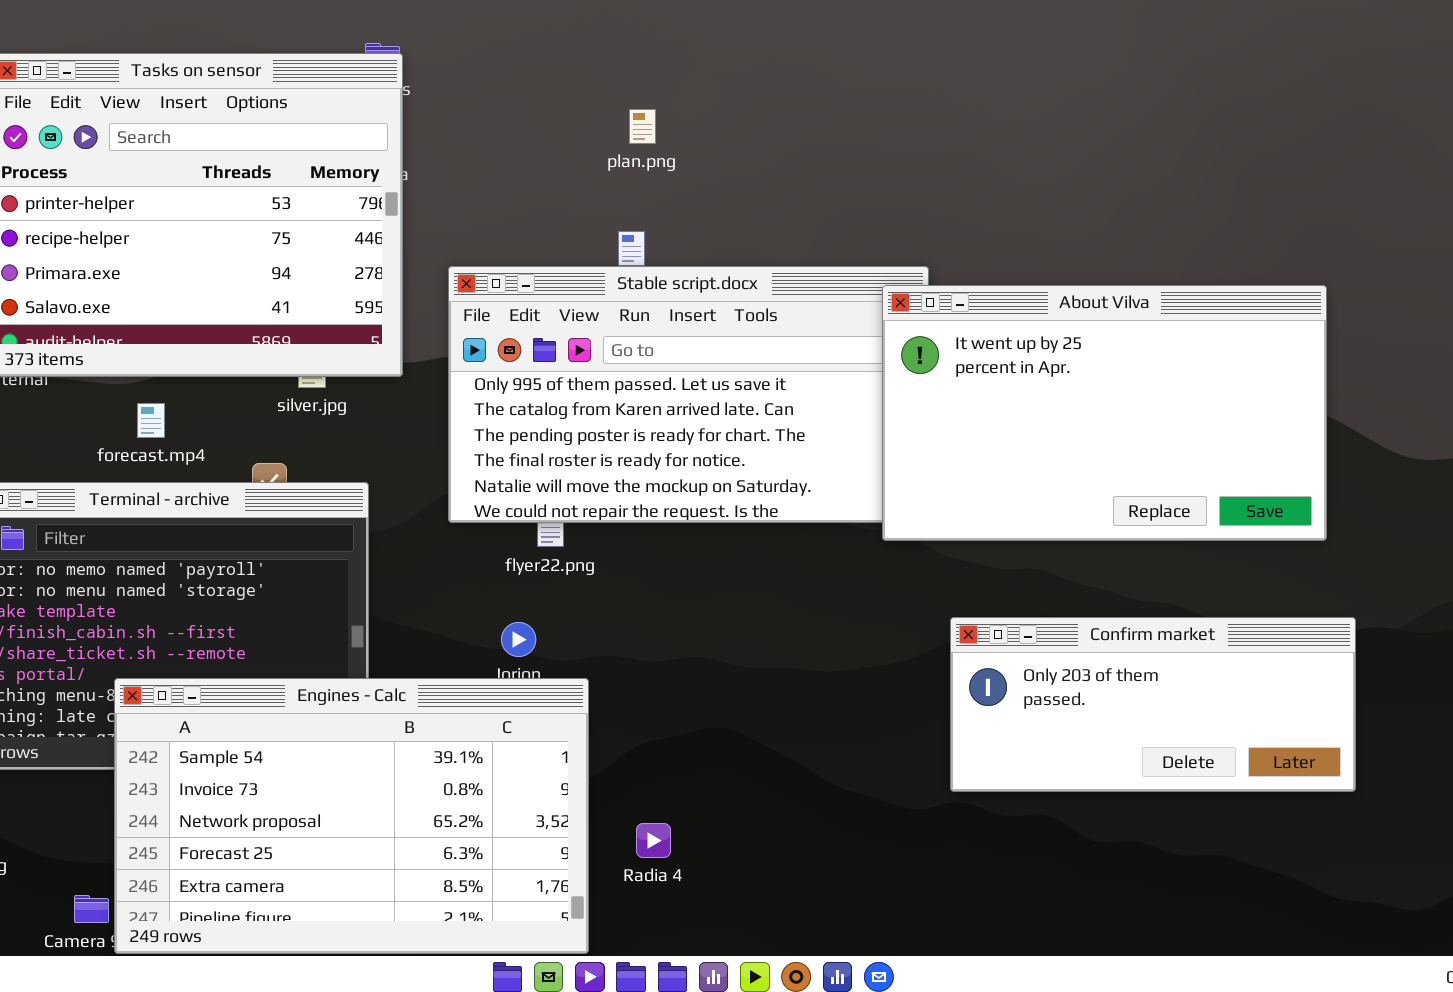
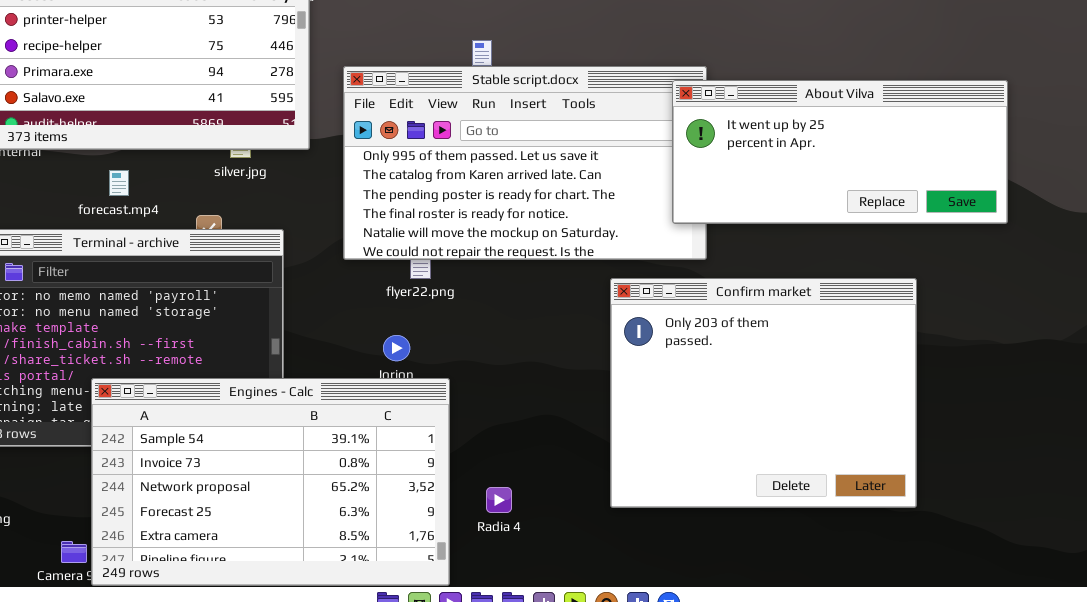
About Vilva: [882,285,1327,541] -> [672,80,1008,224], resized
Confirm market: [950,617,1356,792] -> [610,278,917,508], moved, resized

